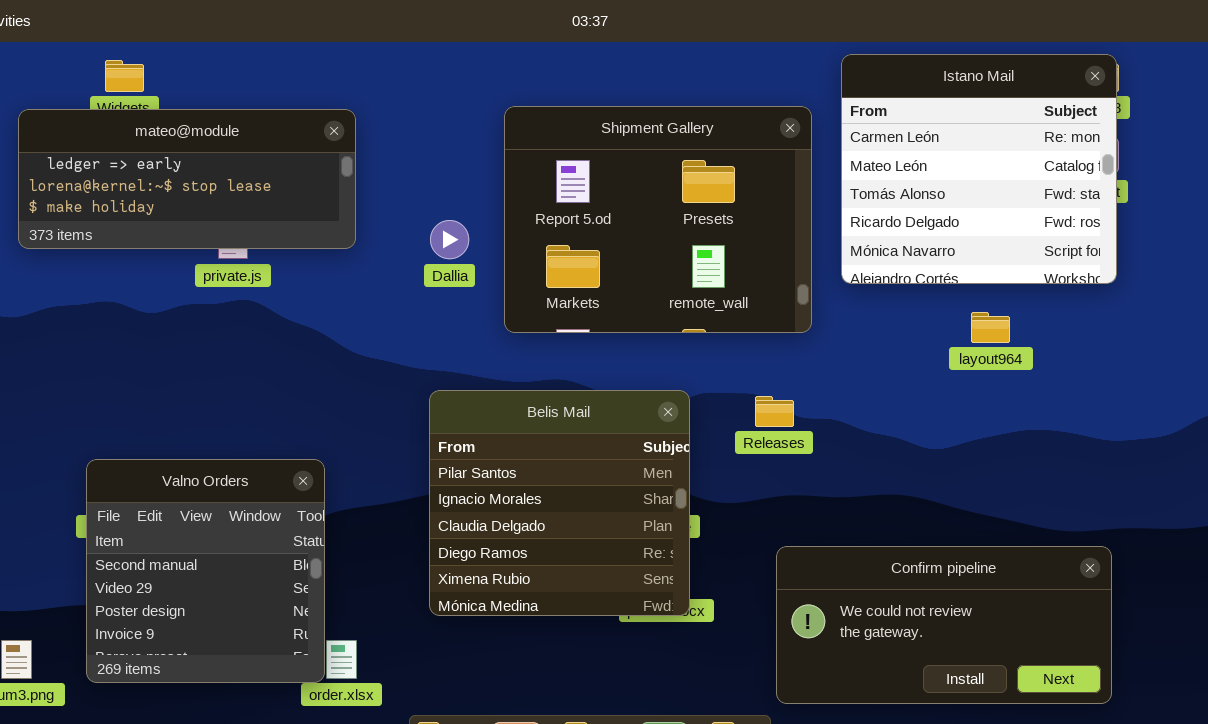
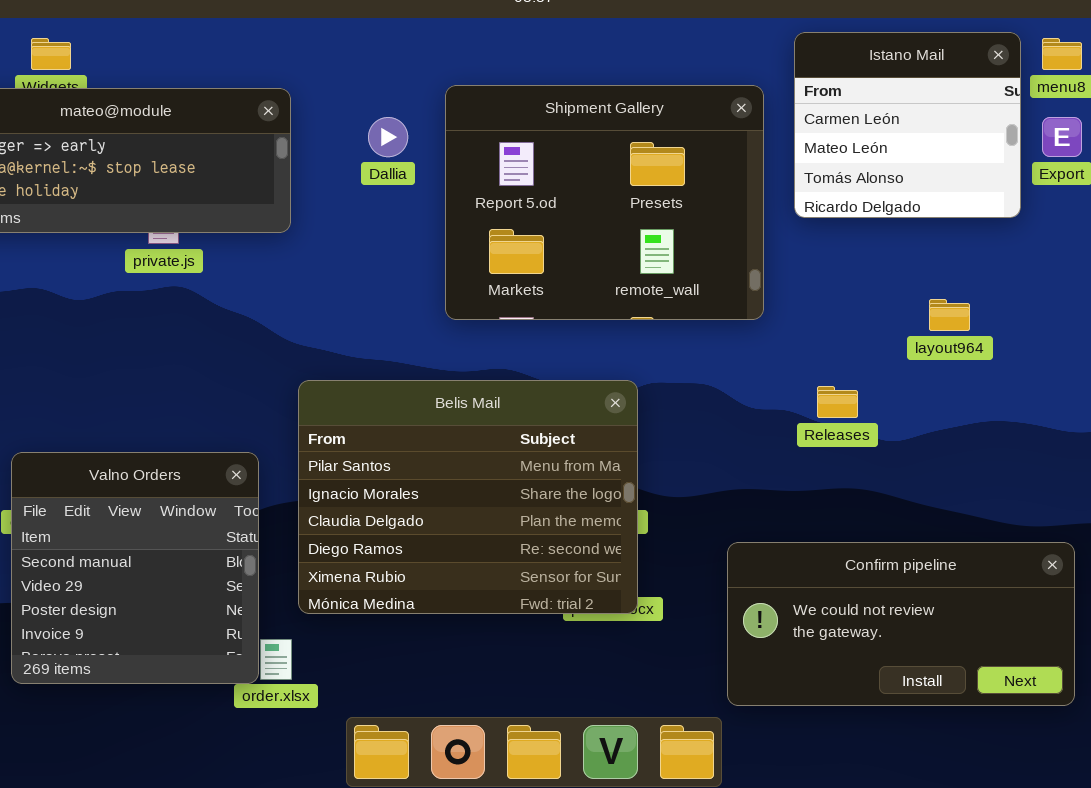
Istano Mail: [841,54,1117,284] -> [794,32,1021,218], resized
Dallia: [430,220,469,259] -> [368,117,408,157], moved
Belis Mail: [429,390,690,616] -> [298,380,638,614], resized
Releases: [755,396,794,427] -> [817,386,858,418], moved

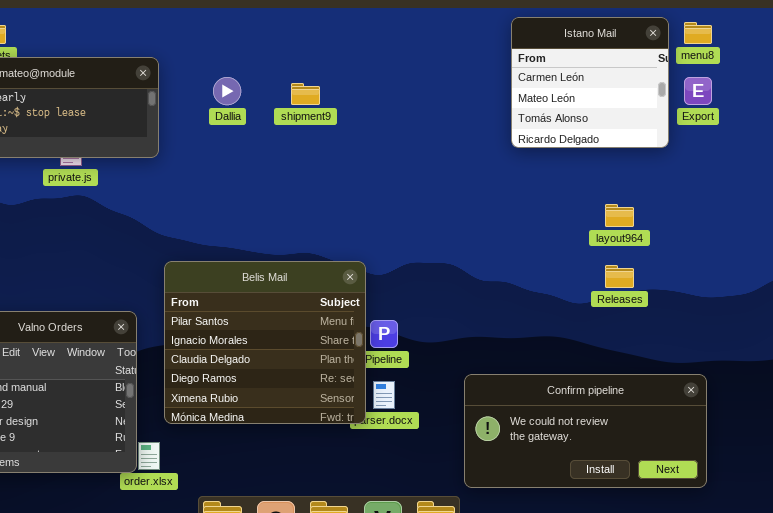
Shipment Gallery: [445,85,764,320] -> none, closed
Belis Mail: [298,380,638,614] -> [164,261,366,424], resized
Releases: [817,386,858,418] -> [605,265,634,288], moved

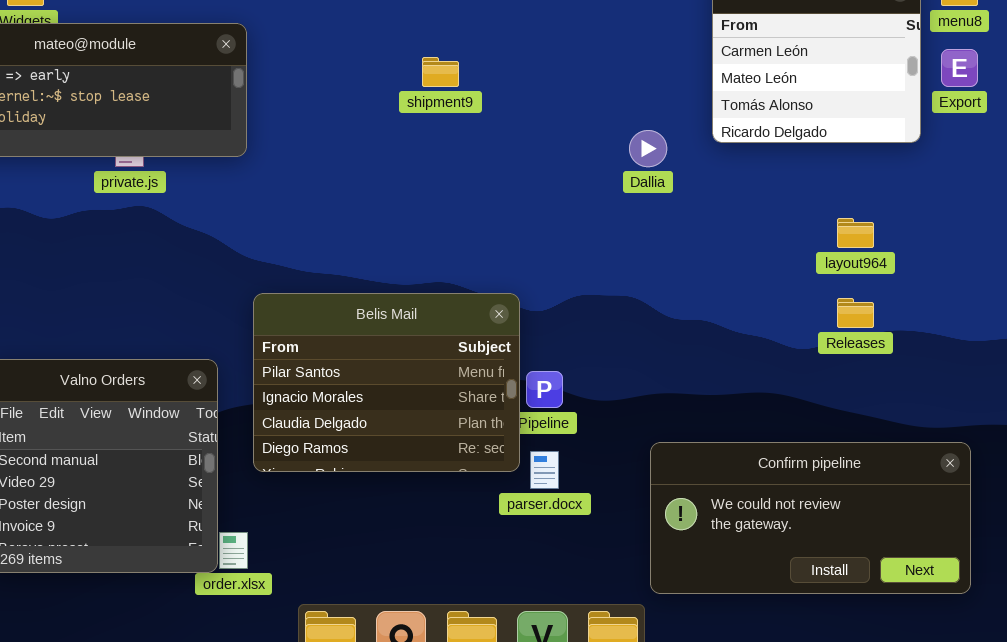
Dallia: [213,77,241,105] -> [629,130,667,167], moved
Belis Mail: [164,261,366,424] -> [253,293,520,472], resized

